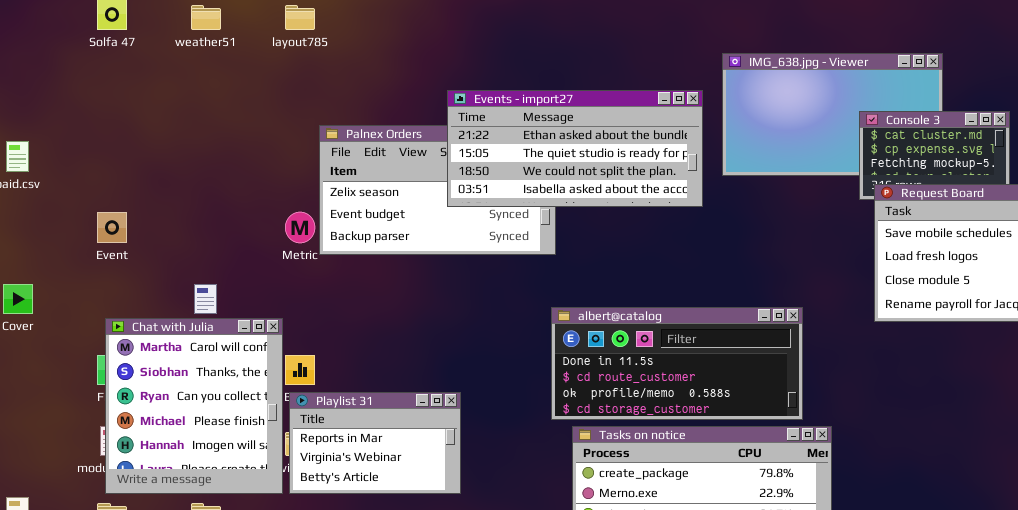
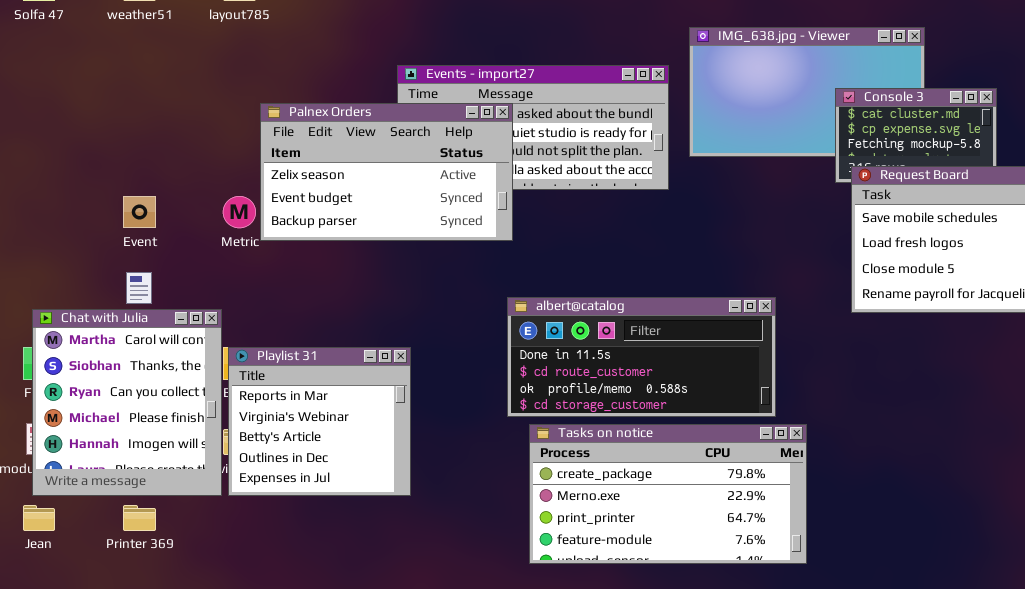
Palnex Orders: [319,125,556,255] -> [260,103,513,241], raised
Event: [97,212,127,243] -> [123,196,156,228], moved
Playlist 31: [289,392,461,494] -> [228,347,411,496], resized

